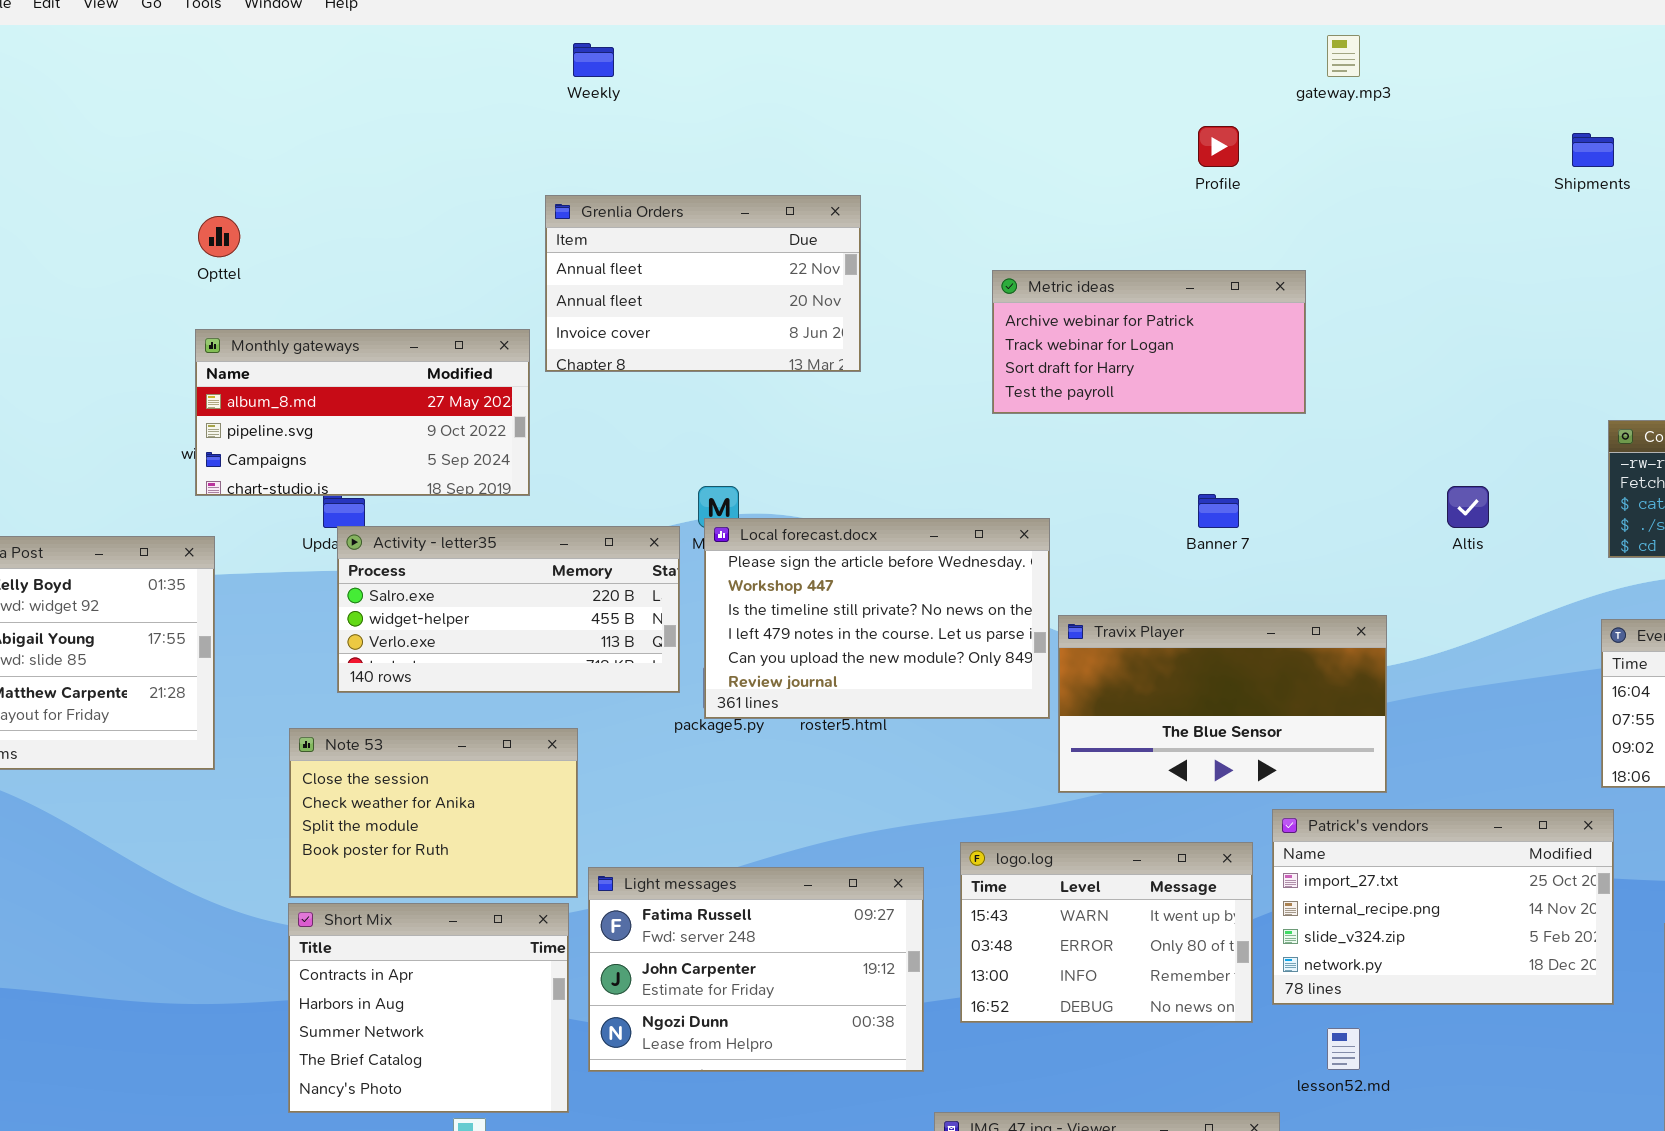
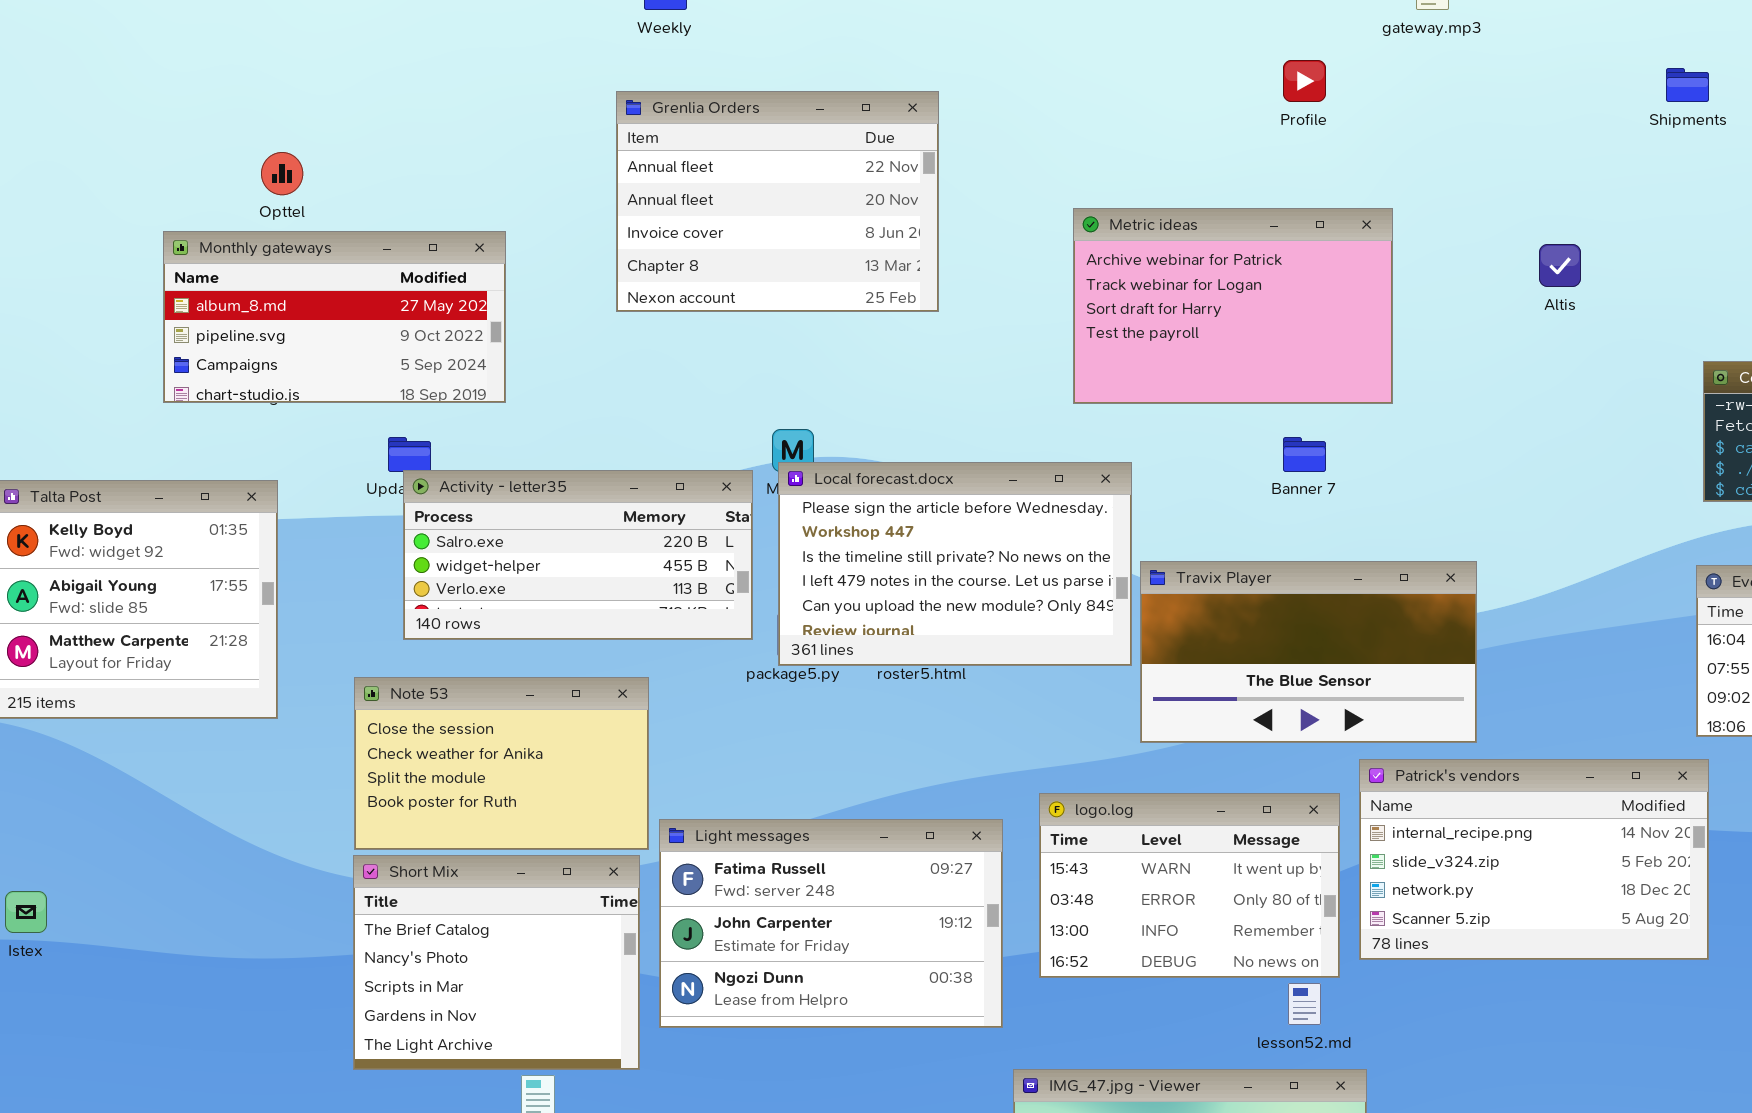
Grenlia Orders: [545,195,861,372] -> [616,91,939,312], resized
Metric ideas: [992,270,1306,414] -> [1073,208,1393,404], resized
Monthly gateways: [195,329,530,496] -> [163,231,506,403], moved
Altis: [1447,486,1489,528] -> [1539,244,1581,287], moved
Patrick's vendors: [1272,809,1614,1005] -> [1359,759,1709,960], scrolled down 1 row
Short Mix: [288,903,569,1113] -> [353,855,640,1070], scrolled down 3 rows
lesson52.md: [1327,1028,1360,1070] -> [1288,983,1321,1025], moved

